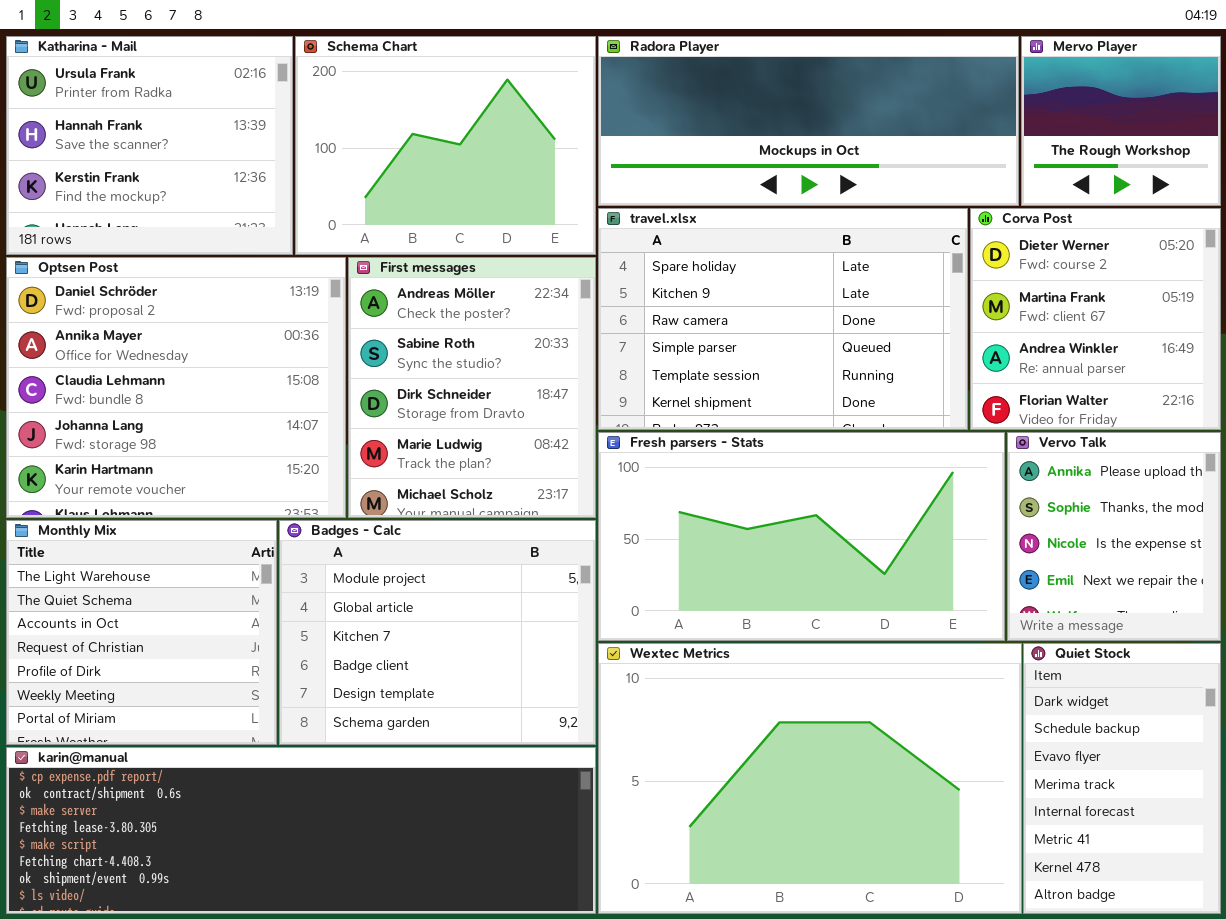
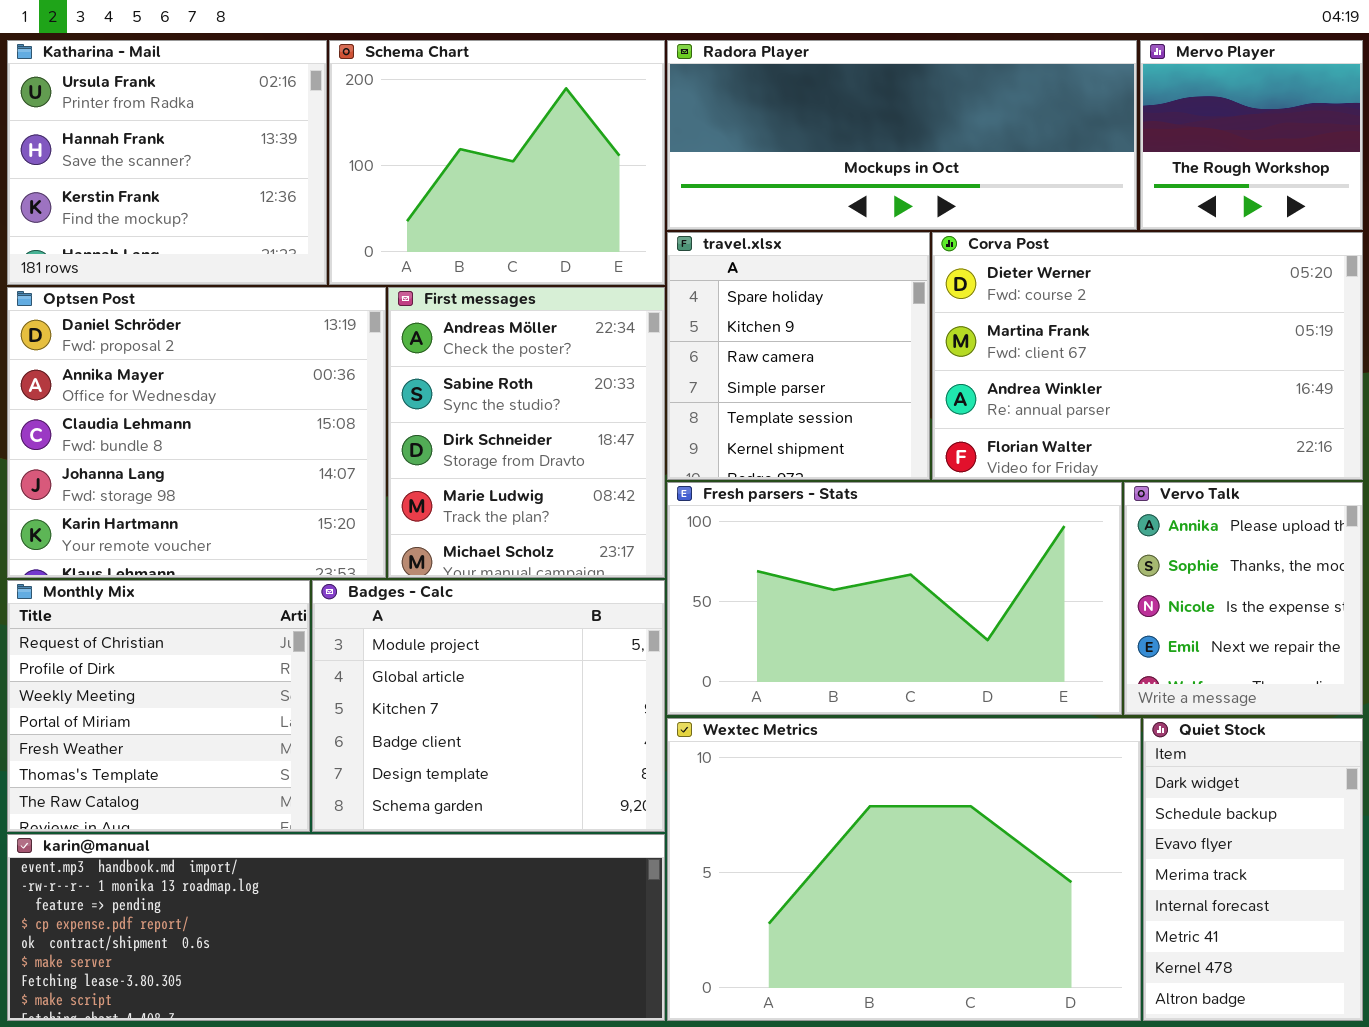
travel.xlsx: [598,208,968,430] -> [667,232,930,480], resized
Corva Post: [970,208,1221,430] -> [932,232,1363,480], resized
Monthly Mix: [6,520,277,745] -> [7,580,310,832], scrolled down 3 rows
karin@manual: [6,747,596,914] -> [7,834,665,1021], scrolled up 3 rows

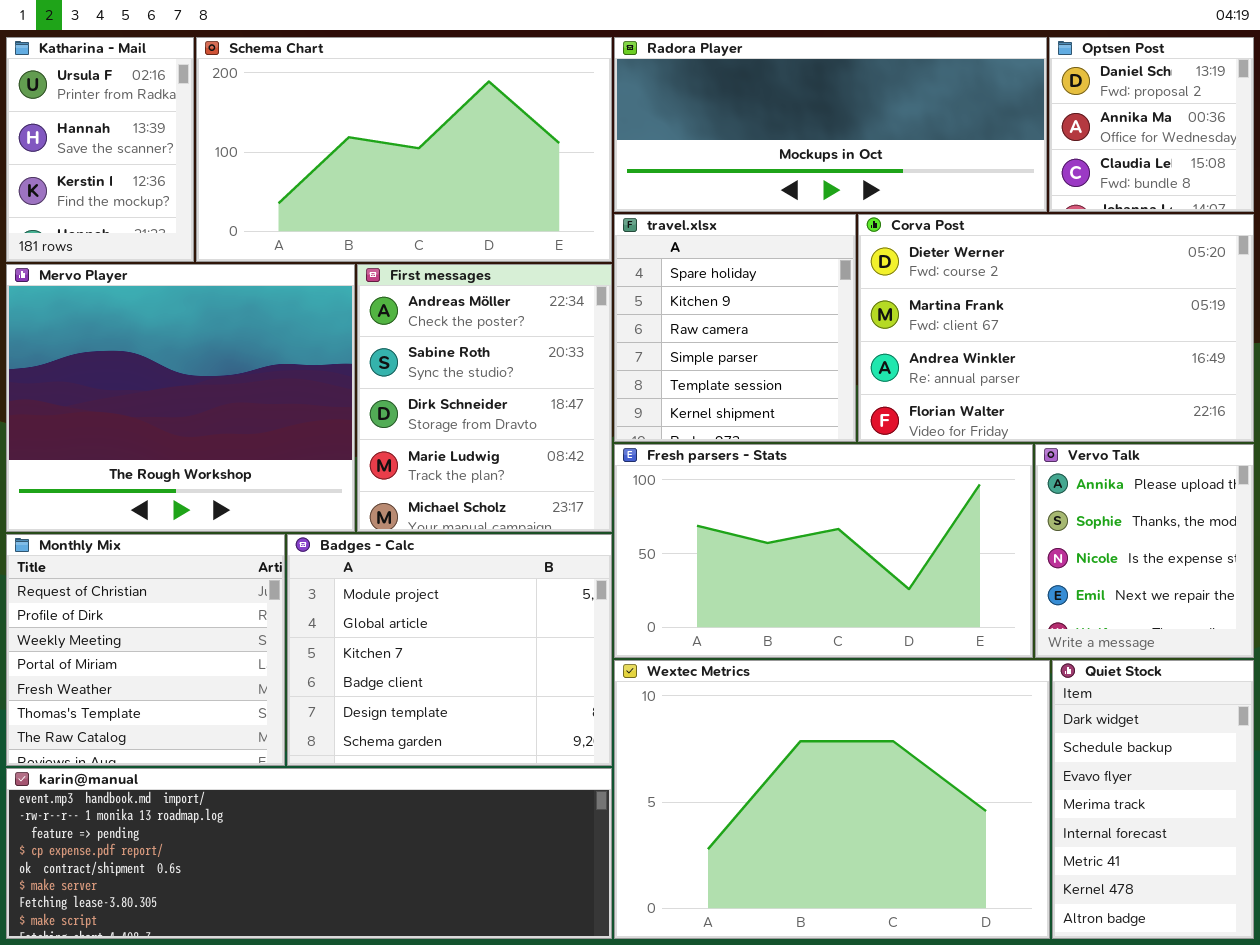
Katharina - Mail: [7,40,327,285] -> [6,37,194,262], resized
Schema Chart: [329,40,665,285] -> [196,37,612,262], resized
Mervo Player: [1140,40,1363,230] -> [6,264,355,532], moved, resized
Optsen Post: [7,287,386,578] -> [1049,37,1254,212], moved, resized

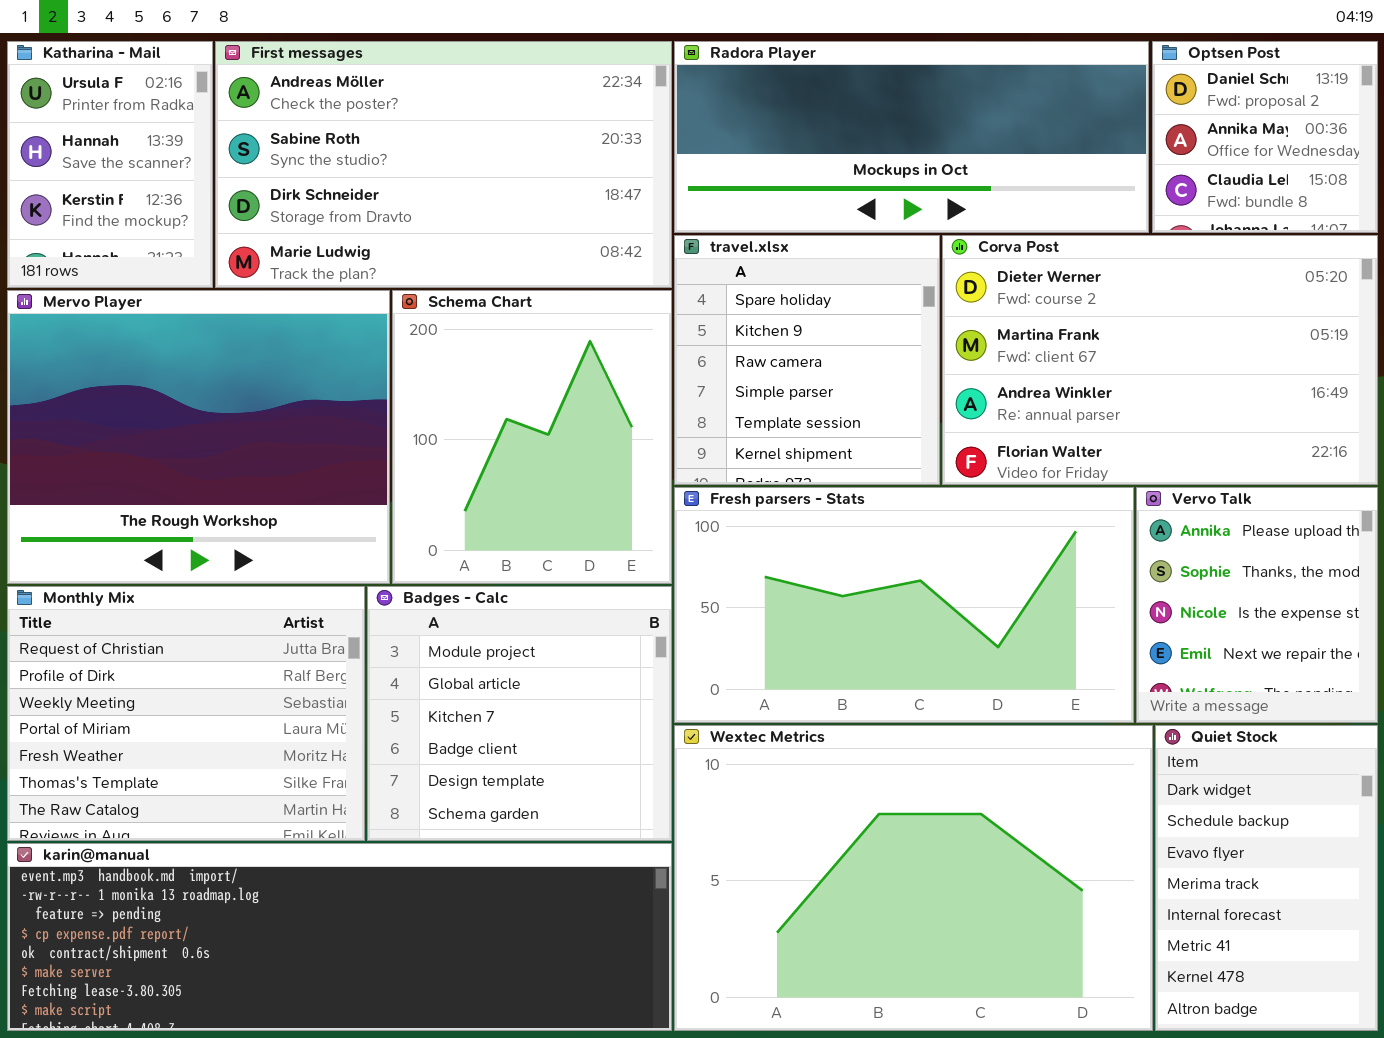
Schema Chart: [196,37,612,262] -> [392,290,672,584], moved, resized
First messages: [357,264,612,532] -> [215,41,672,288], moved, resized
Monthly Mix: [6,534,285,766] -> [7,586,365,841], resized
Badges - Calc: [287,534,612,766] -> [367,586,672,841], resized

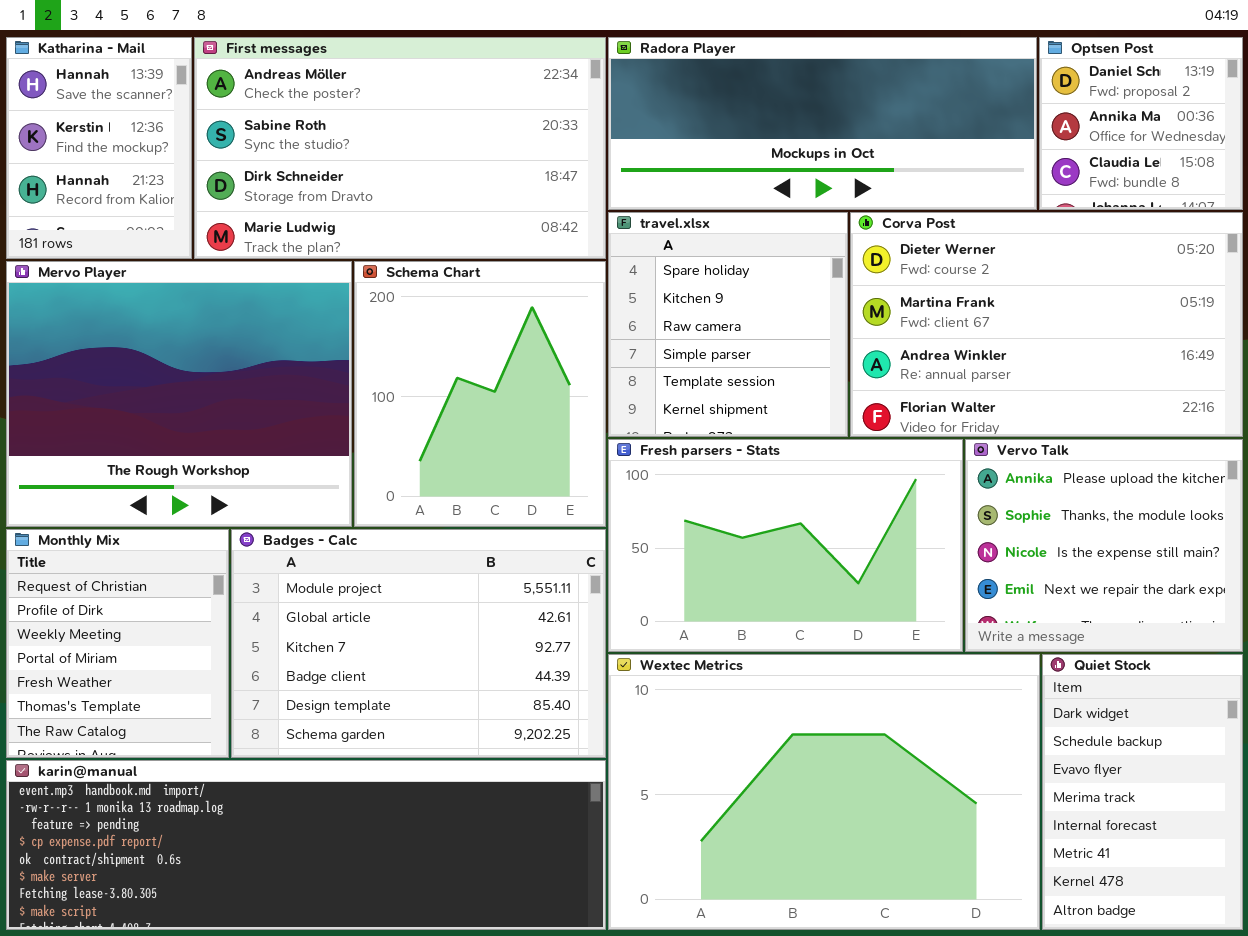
Katharina - Mail: [7,41,213,288] -> [6,37,192,259], scrolled down 1 row
Fresh parsers - Stats: [674,487,1134,723] -> [608,439,963,652], resized
Vervo Talk: [1136,487,1378,723] -> [965,439,1243,652], resized
Monthly Mix: [7,586,365,841] -> [6,529,229,758], resized
Badges - Calc: [367,586,672,841] -> [231,529,606,758], resized

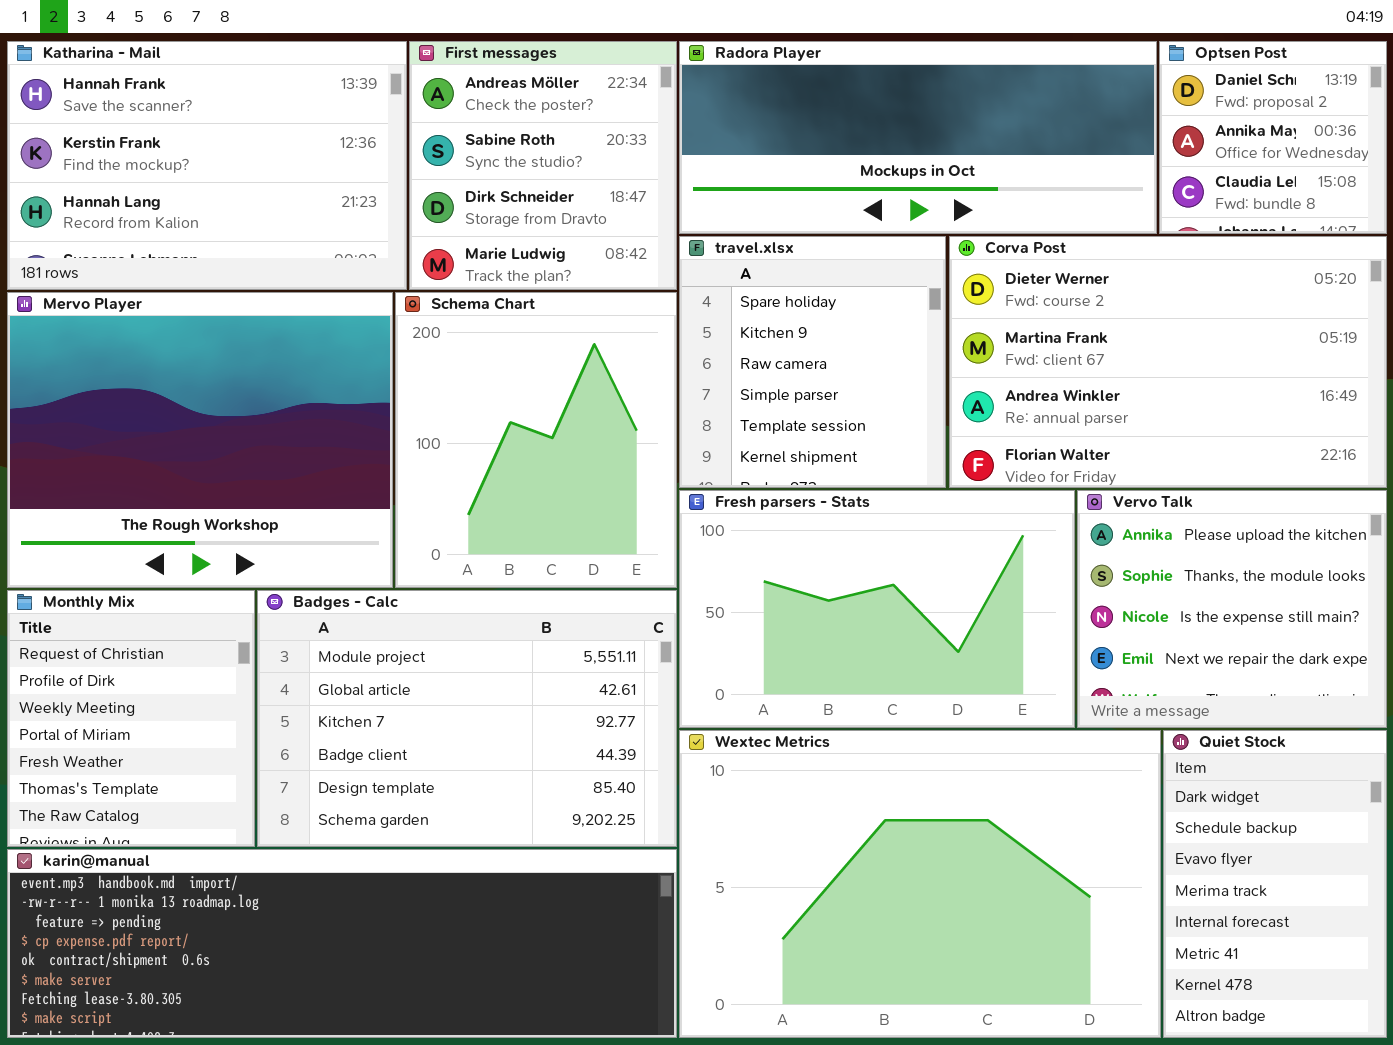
Katharina - Mail: [6,37,192,259] -> [7,41,407,290], resized
First messages: [194,37,606,259] -> [409,41,677,290], resized

